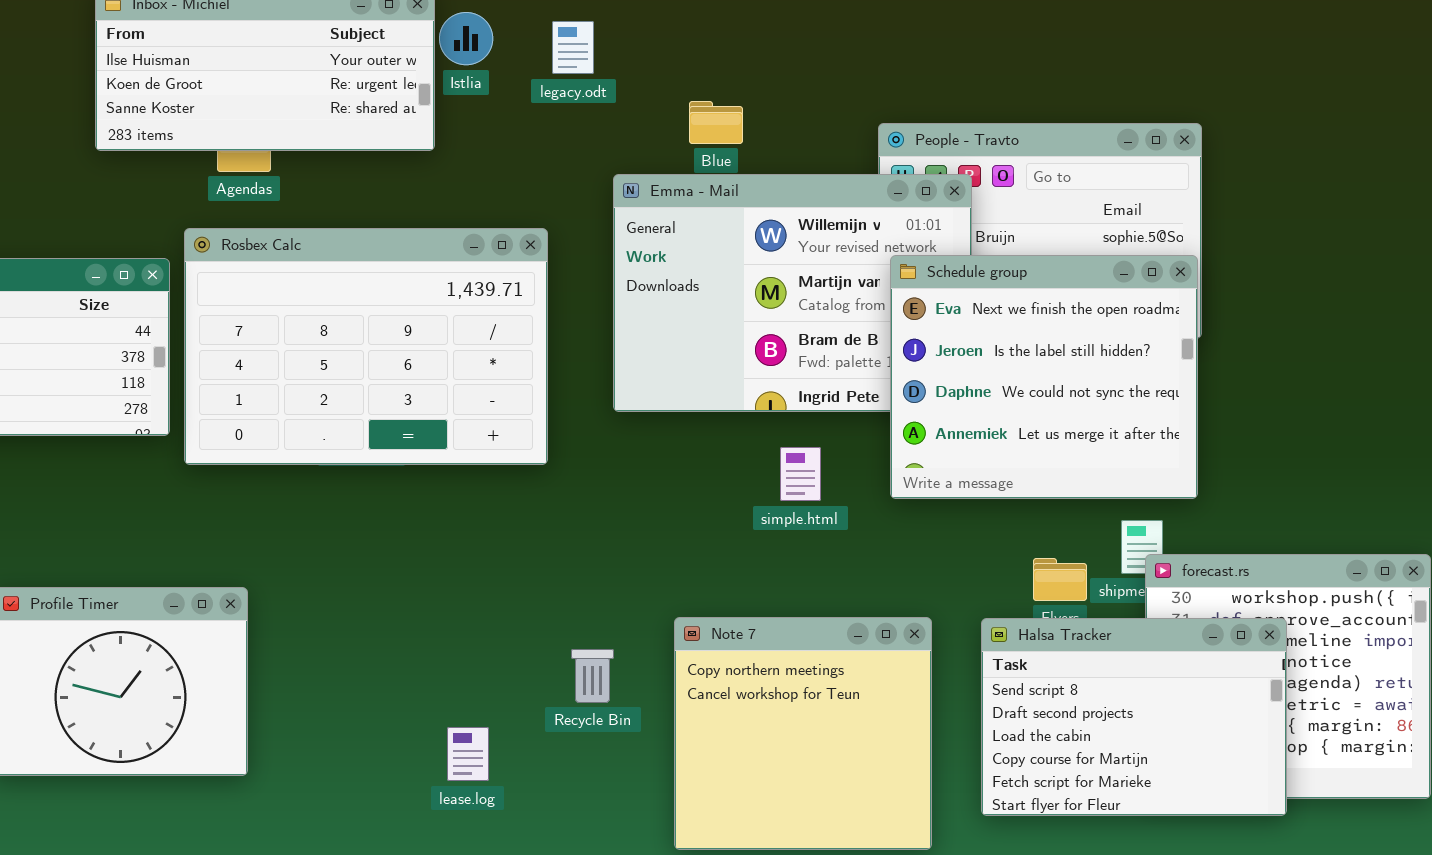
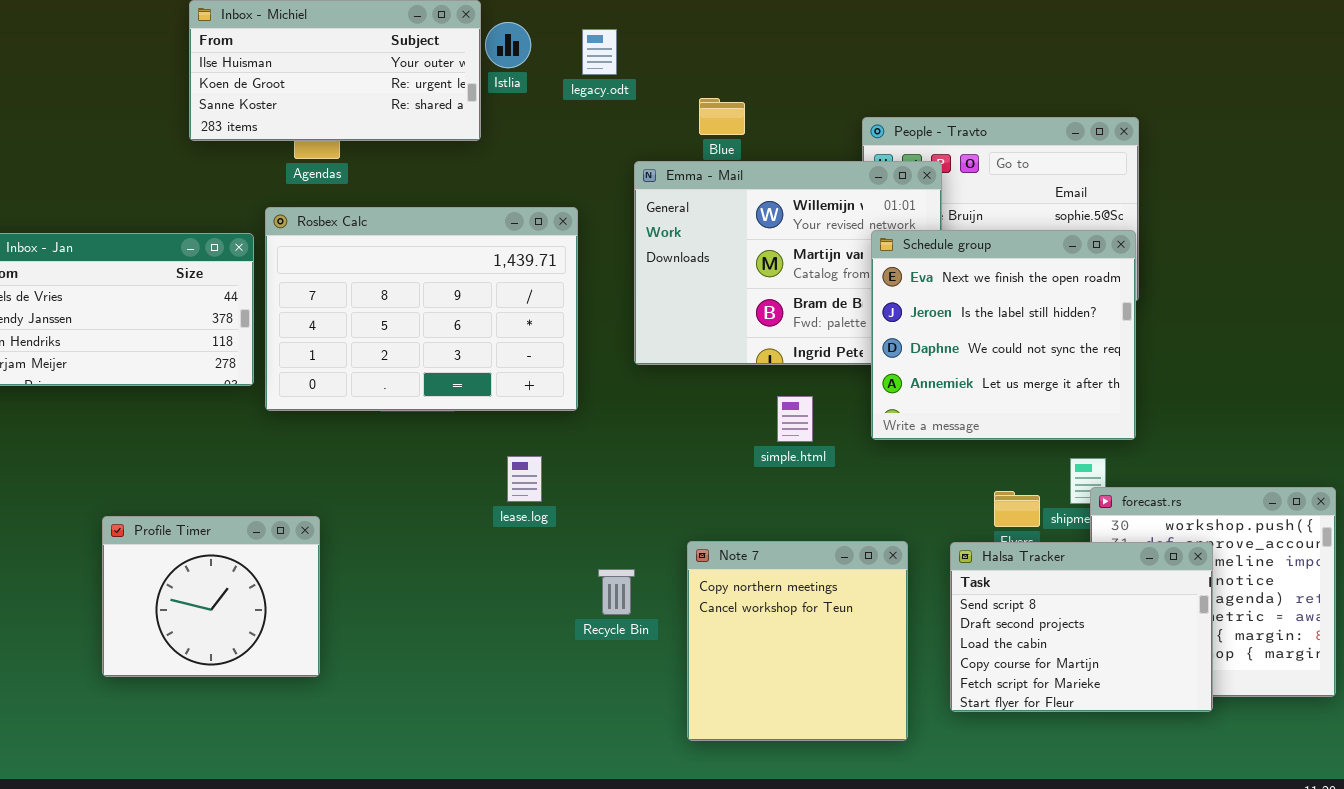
lease.log: [447,727,489,781] -> [507,456,542,502], moved

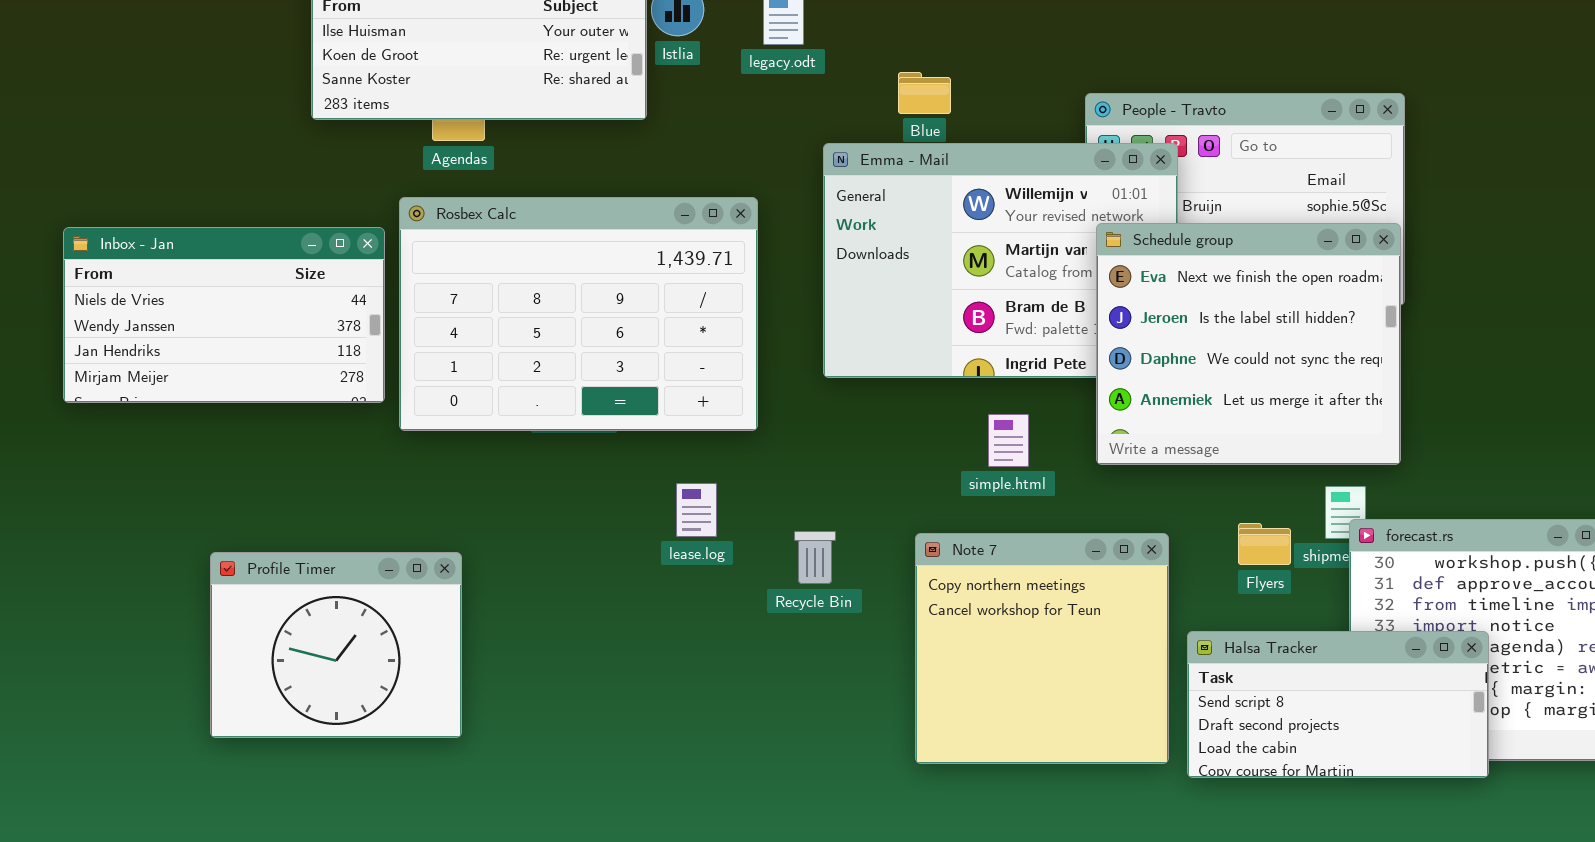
Note 7: [687,541,908,741] -> [915,533,1169,764], moved
Halsa Tracker: [950,542,1213,712] -> [1187,631,1489,778], resized
Recycle Bin: [598,569,635,615] -> [794,531,836,584], moved

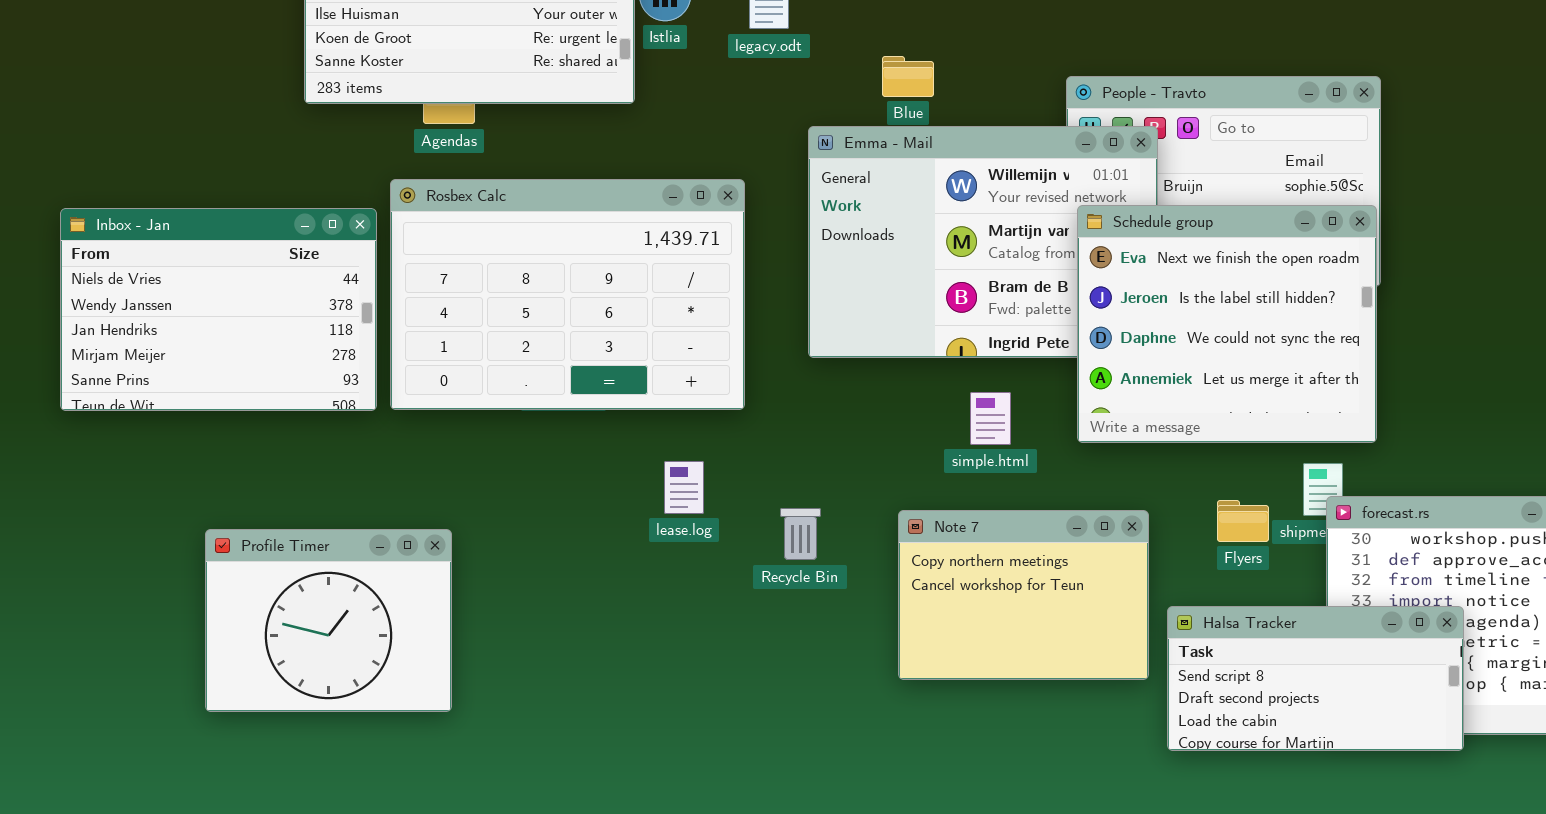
Inbox - Jan: [63,227,385,403] -> [60,208,377,411], resized
Note 7: [915,533,1169,764] -> [898,510,1149,680], resized

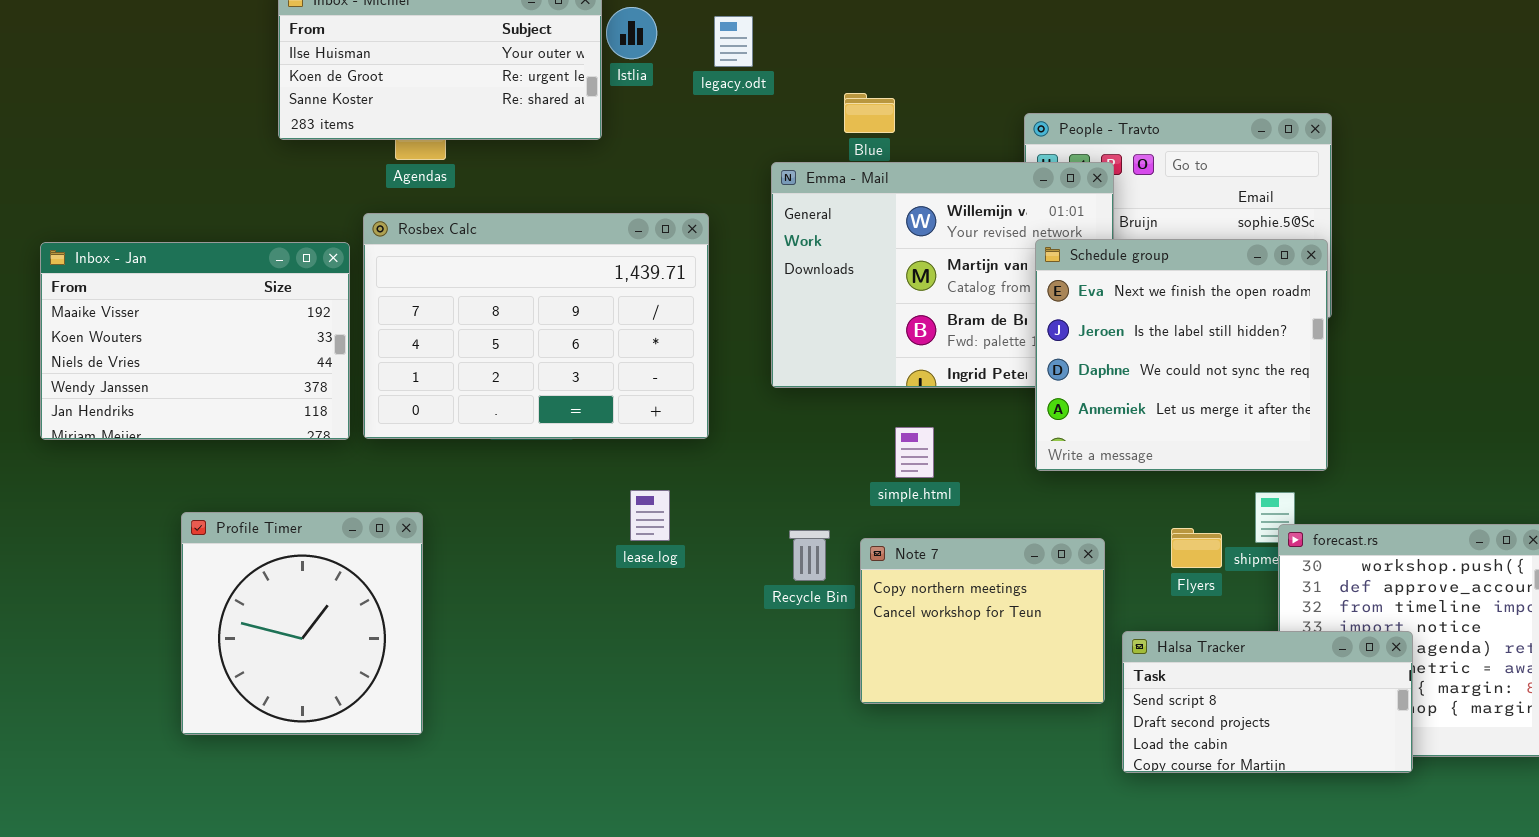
Inbox - Jan: [60,208,377,411] -> [40,242,350,440], scrolled up 2 rows
simple.html: [970,392,1011,445] -> [895,427,934,478], moved
Recycle Bin: [780,508,821,560] -> [789,530,830,581], moved
Profile Timer: [205,529,452,712] -> [181,512,423,735], resized

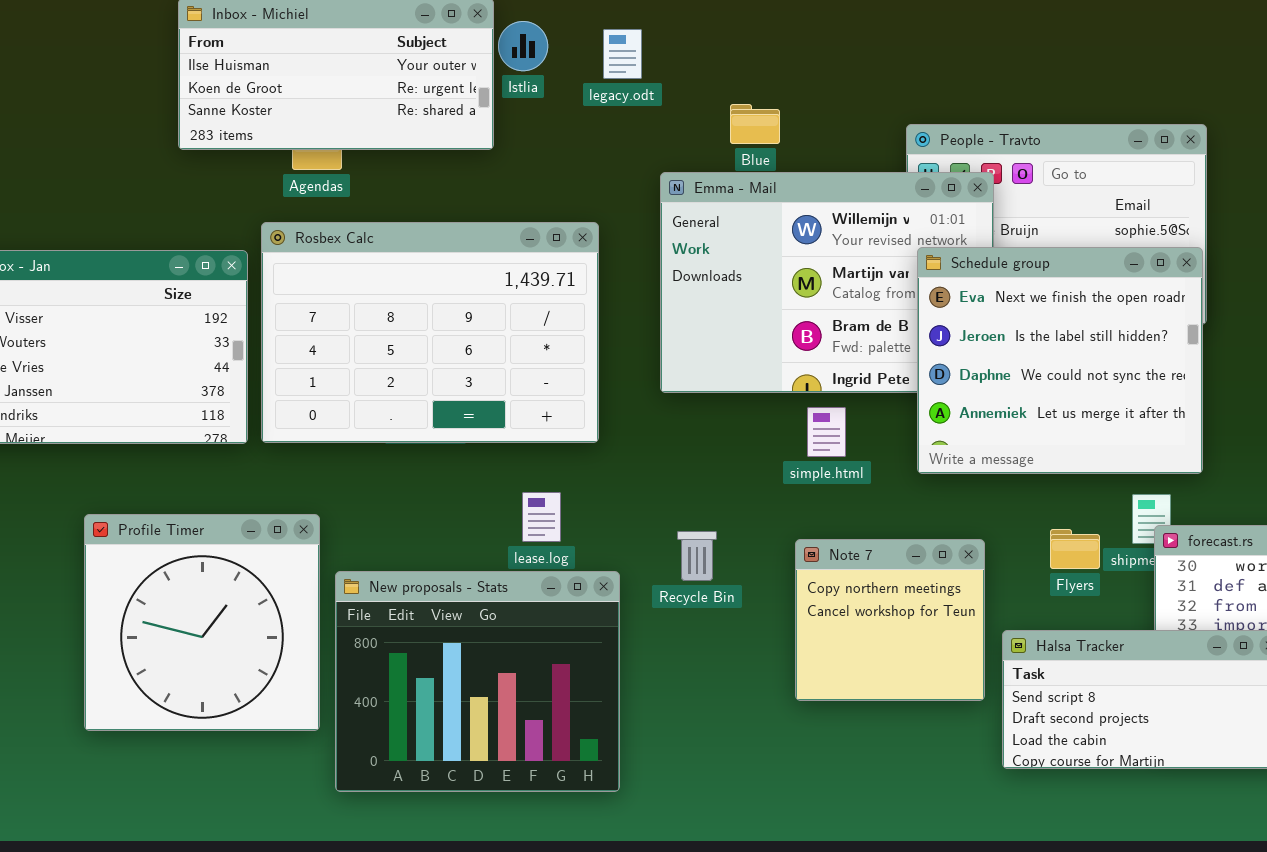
simple.html: [895,427,934,478] -> [807,407,846,457], moved
Note 7: [860,538,1105,704] -> [795,539,985,701], resized
New proposals - Stats: none -> [335,571,620,792], opened

